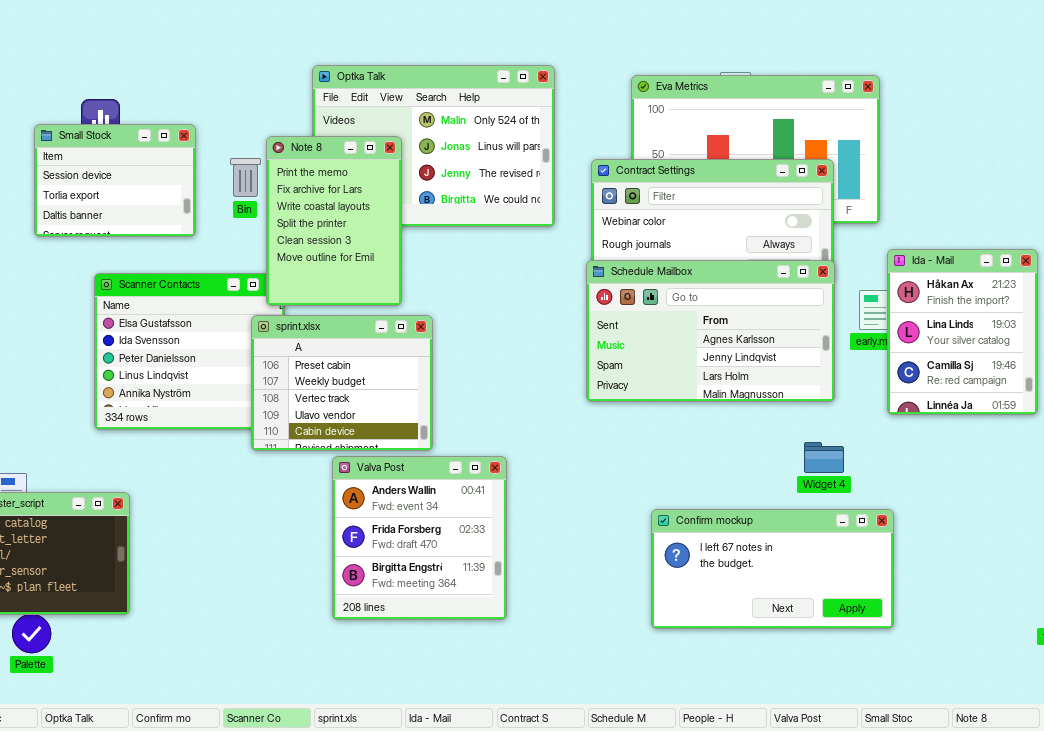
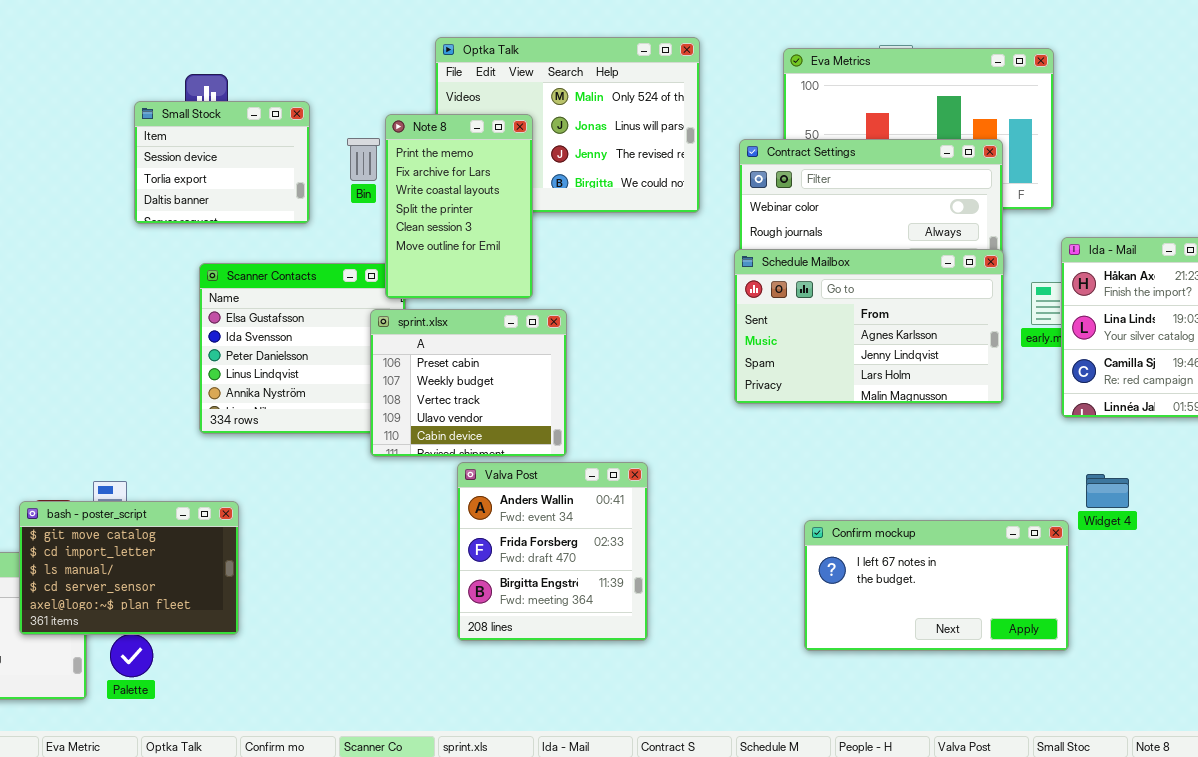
Widget 4: [804,442,844,473] -> [1086,474,1129,508], moved

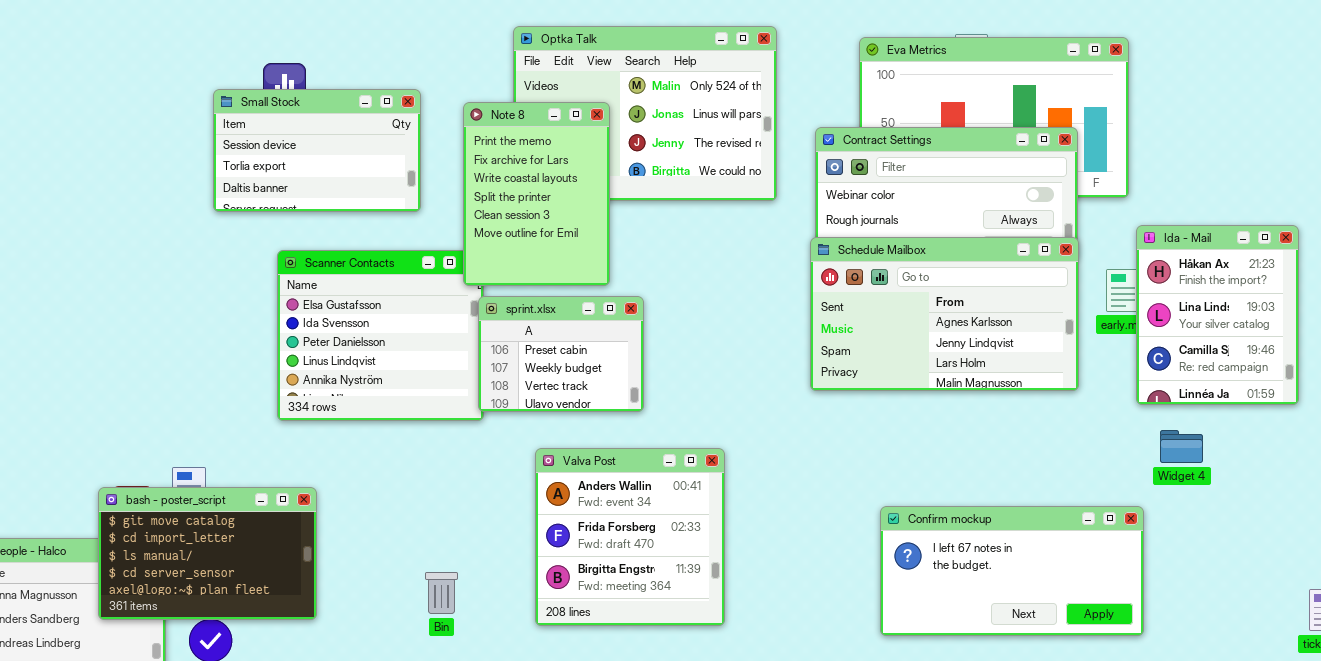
Small Stock: [134,101,310,224] -> [213,89,421,212], resized
Bin: [347,138,380,181] -> [425,572,458,614], moved
sprint.xlsx: [370,309,567,457] -> [478,296,644,412], resized
Widget 4: [1086,474,1129,508] -> [1160,430,1203,463], moved

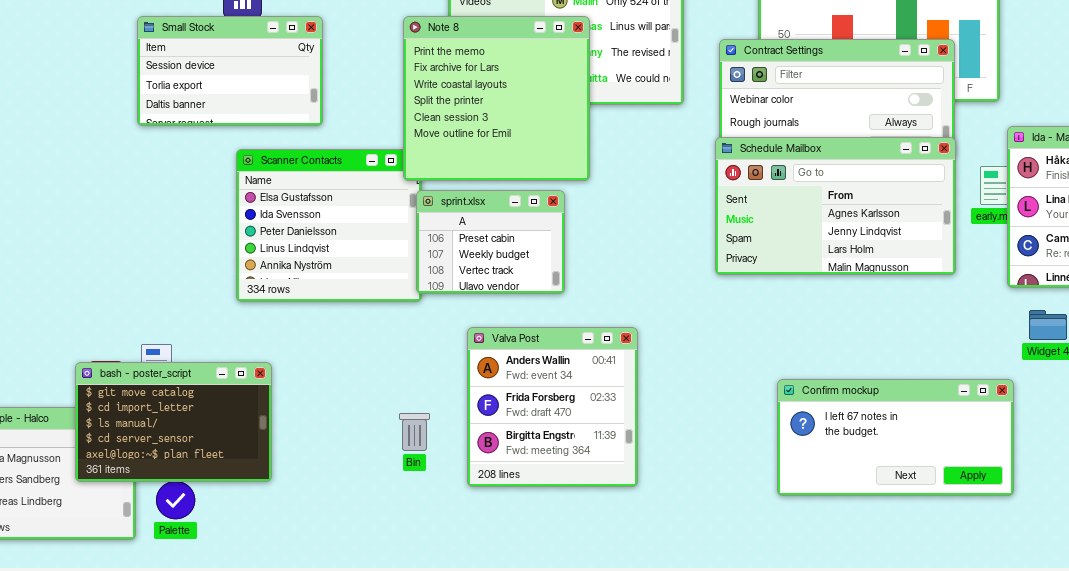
Small Stock: [213,89,421,212] -> [137,16,323,126], moved
Note 8: [463,102,610,286] -> [403,16,590,181], resized
Bin: [425,572,458,614] -> [399,413,430,451], moved

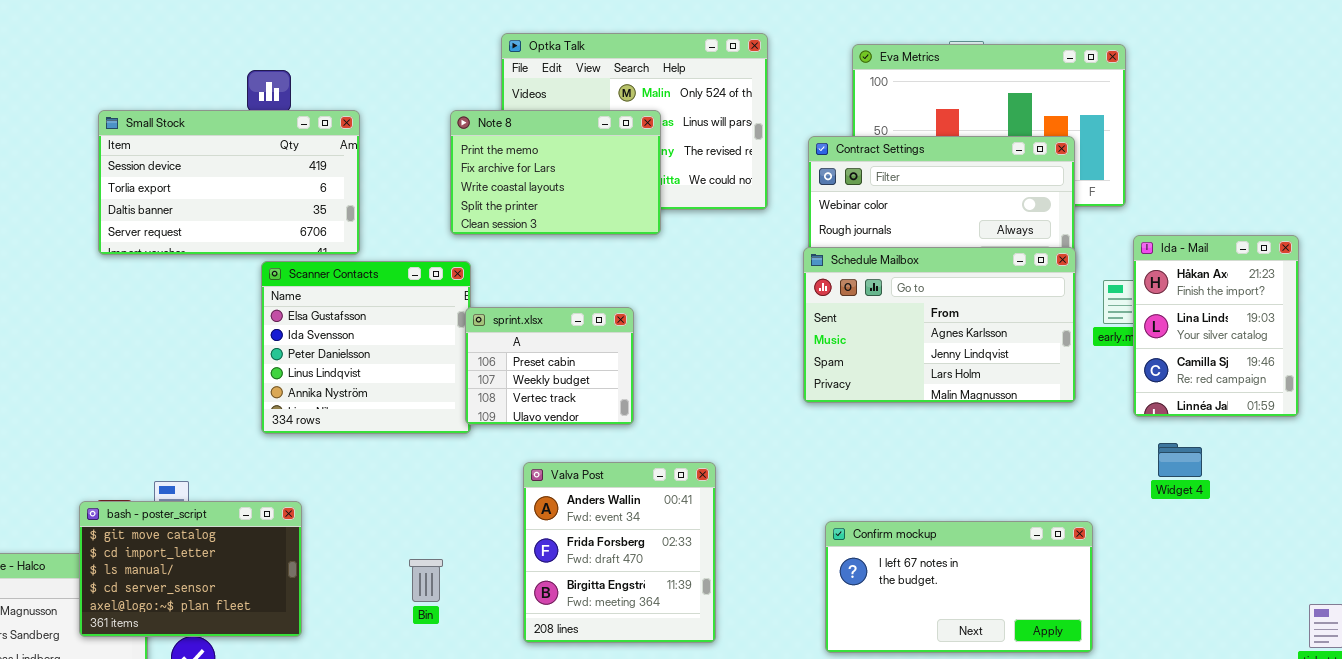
Small Stock: [137,16,323,126] -> [98,110,360,255], resized
Note 8: [403,16,590,181] -> [450,110,661,235], resized
Confirm mockup: [777,379,1014,496] -> [825,521,1093,653], moved
Bin: [399,413,430,451] -> [409,559,443,602], moved

